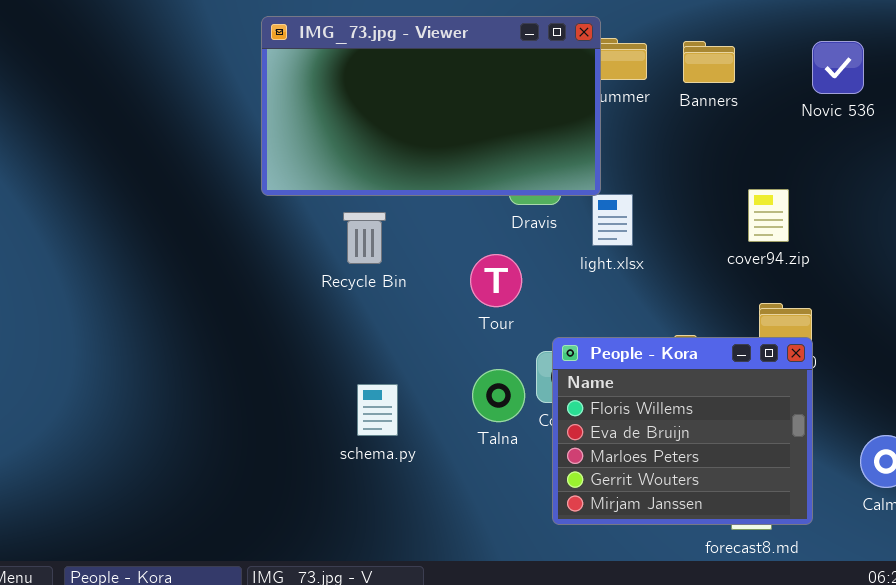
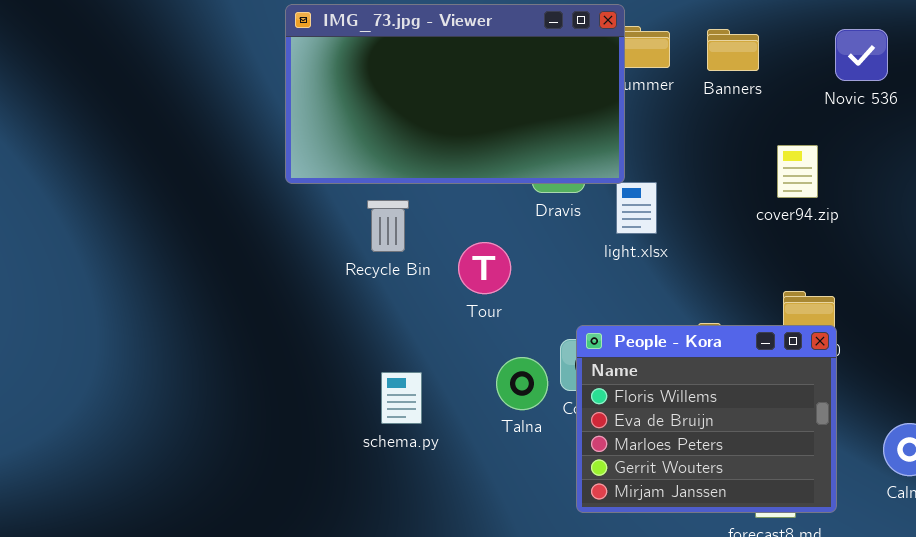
cover94.zip: [748,189,789,242] -> [777,145,818,198], moved
Tour: [470,254,522,307] -> [458,242,511,294], moved

